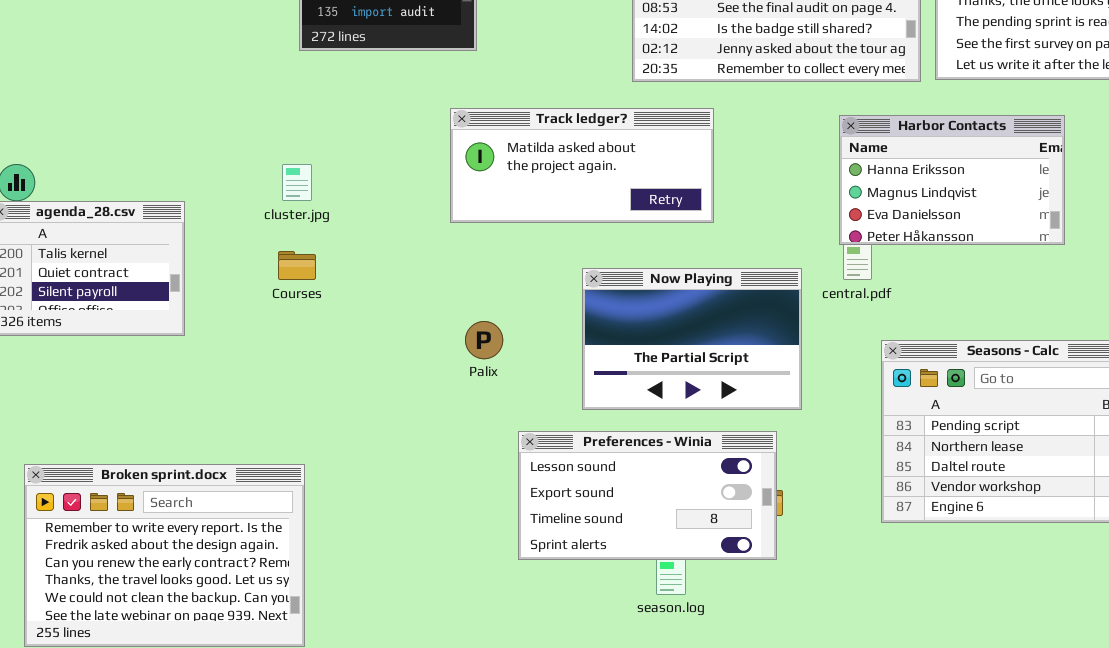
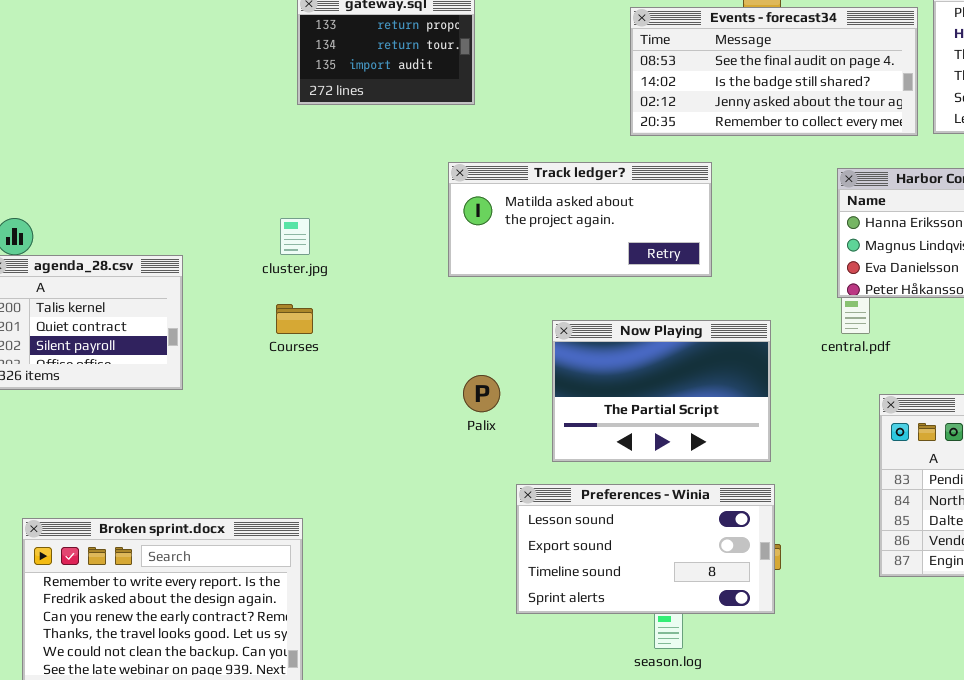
Now Playing: [582,268,802,410] -> [552,320,771,462], moved

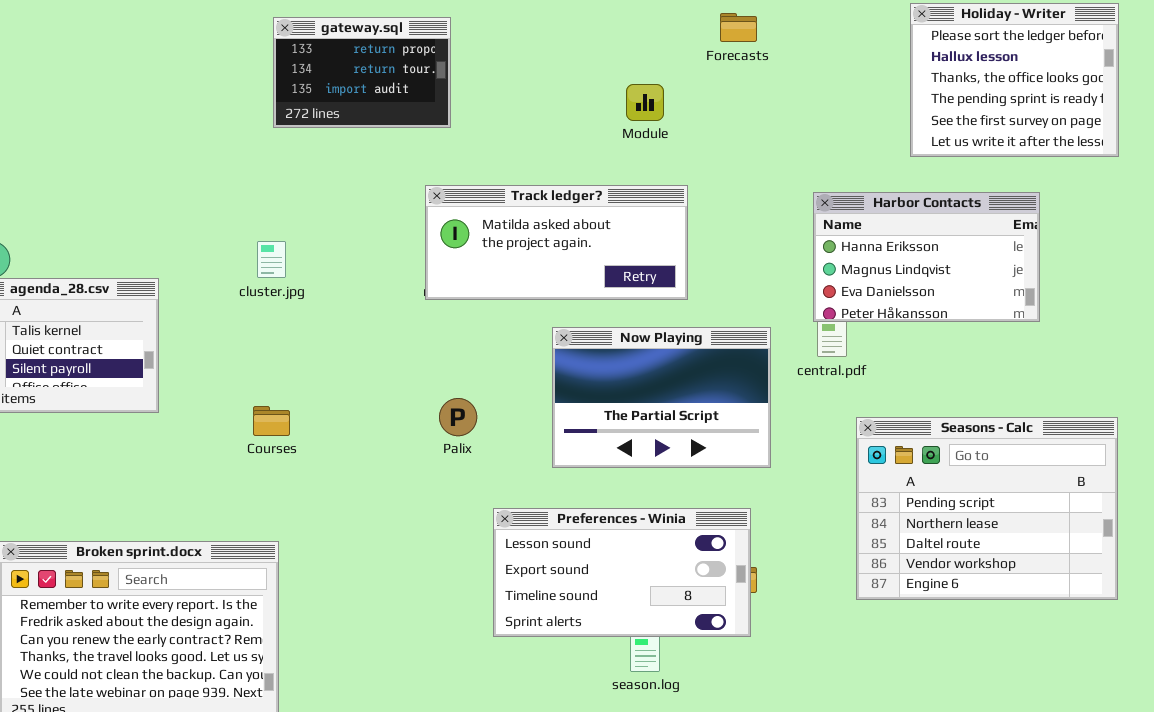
Events - forecast34: [630,7,918,136] -> none, closed
Courses: [276,304,313,334] -> [253,406,290,436], moved
Now Playing: [552,320,771,462] -> [552,327,771,468], moved

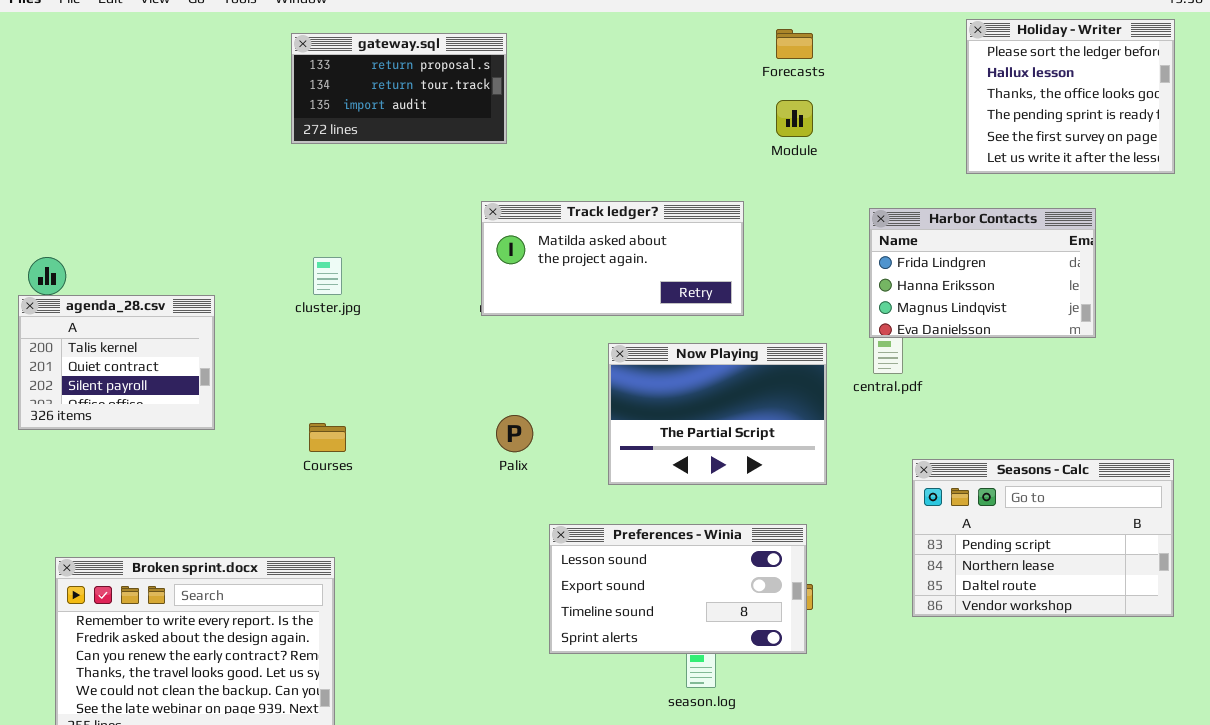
gateway.sql: [273,17,451,128] -> [291,33,507,144], resized
Module: [626,84,664,121] -> [776,100,813,137], moved
Harbor Contacts: [813,192,1040,322] -> [869,208,1096,338], scrolled up 1 row
Seasons - Calc: [856,417,1118,600] -> [912,459,1174,617], resized

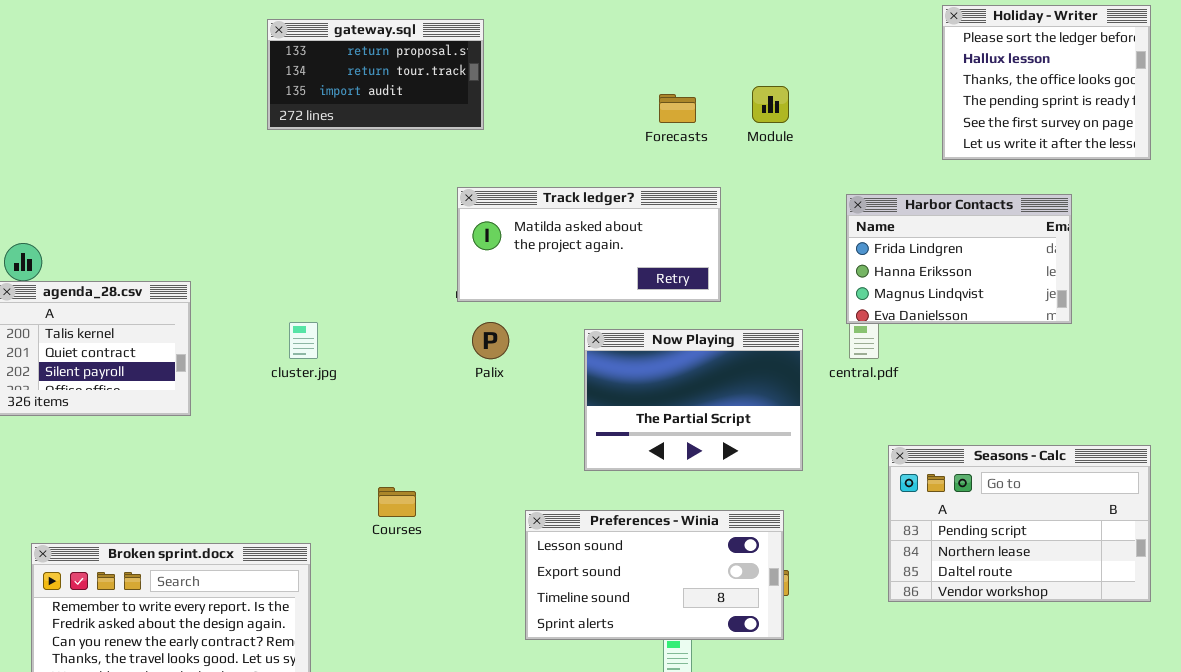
Forecasts: [776,29,813,59] -> [659,94,696,123], moved
cluster.jpg: [313,257,342,295] -> [289,322,318,359], moved
Palix: [496,415,533,452] -> [472,322,509,359], moved
Courses: [309,423,346,452] -> [378,487,416,517], moved

